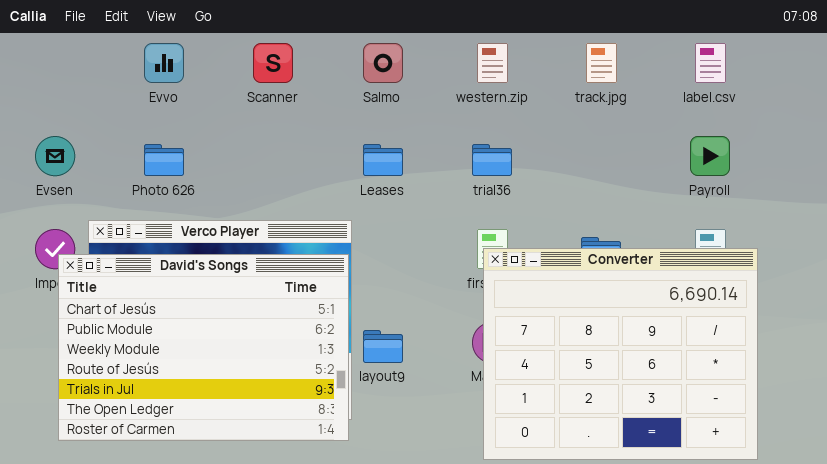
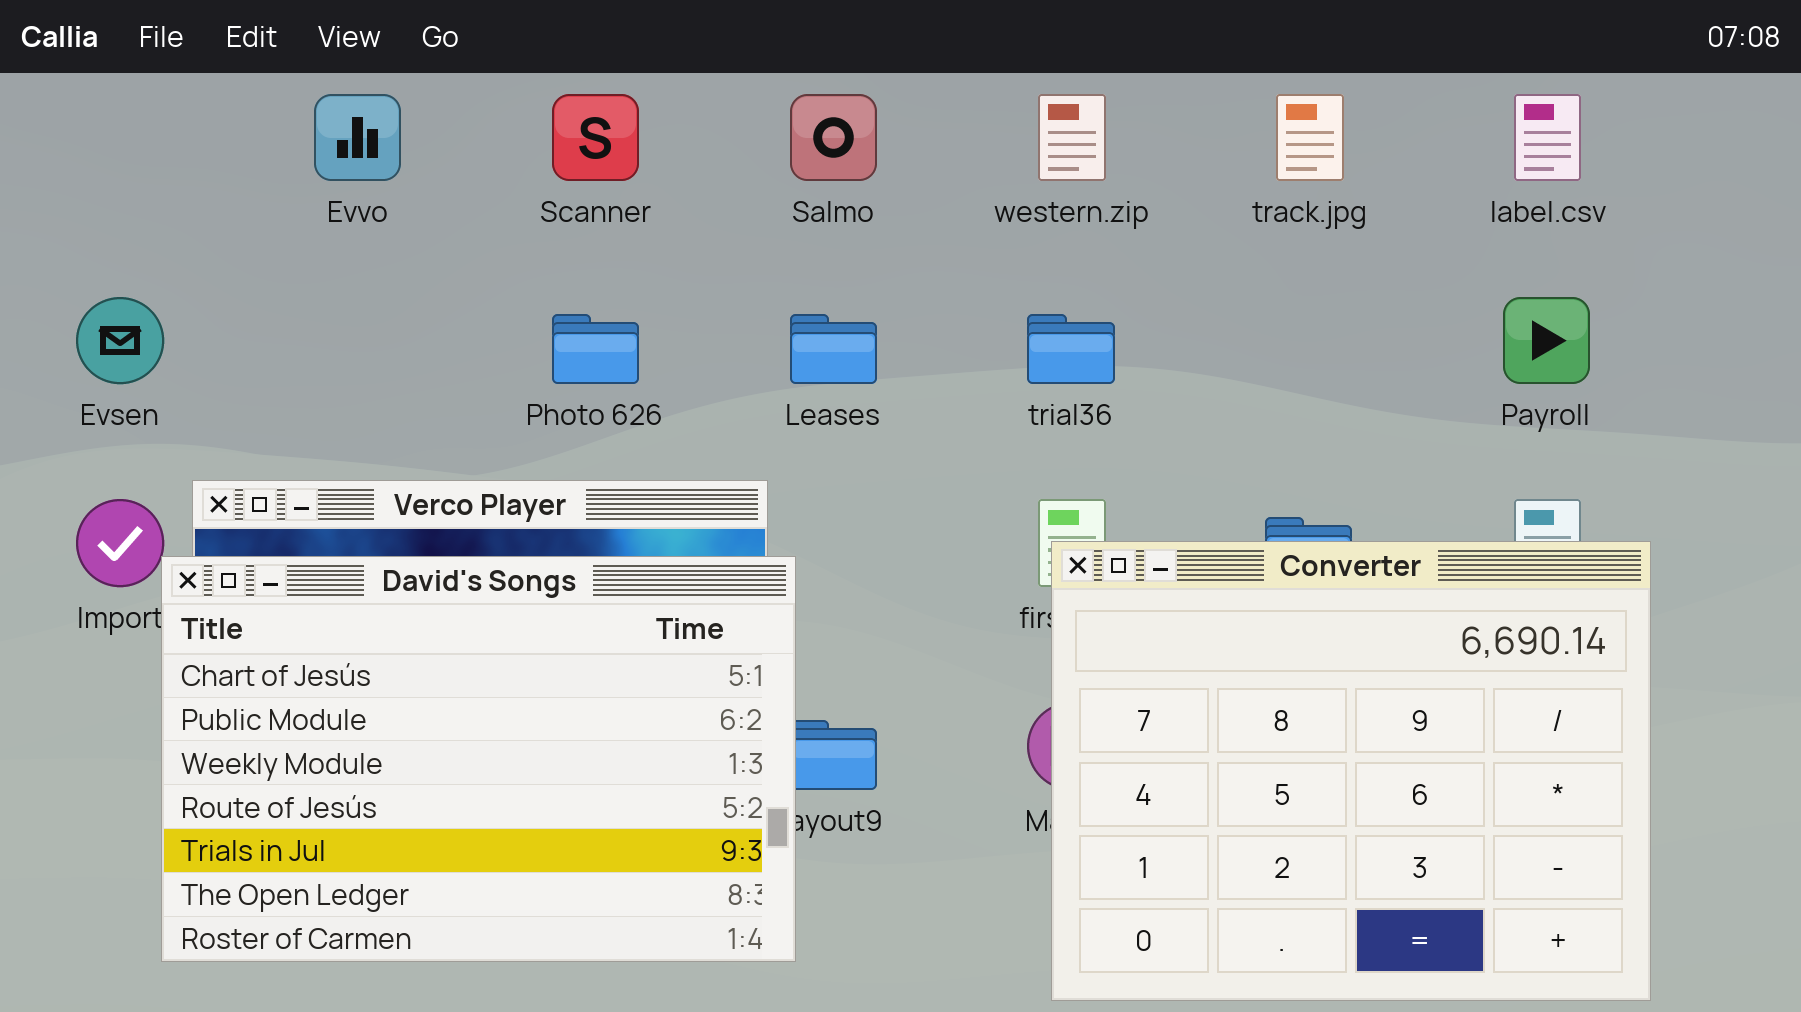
Photo 626: [144,144,184,176] -> [552,314,639,384], moved
David's Songs: [58,254,349,441] -> [161,556,796,962], moved

